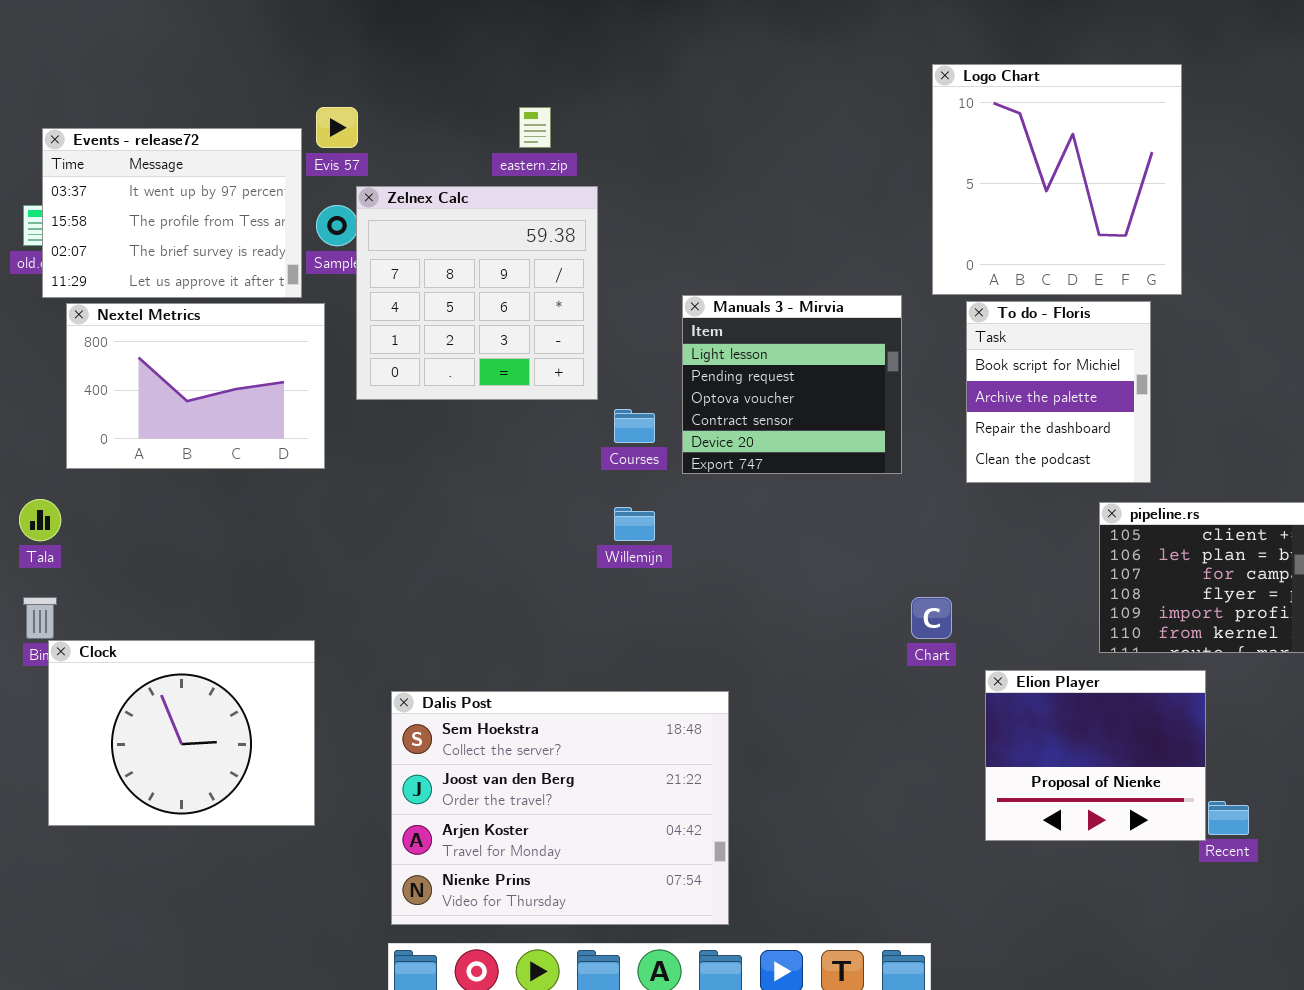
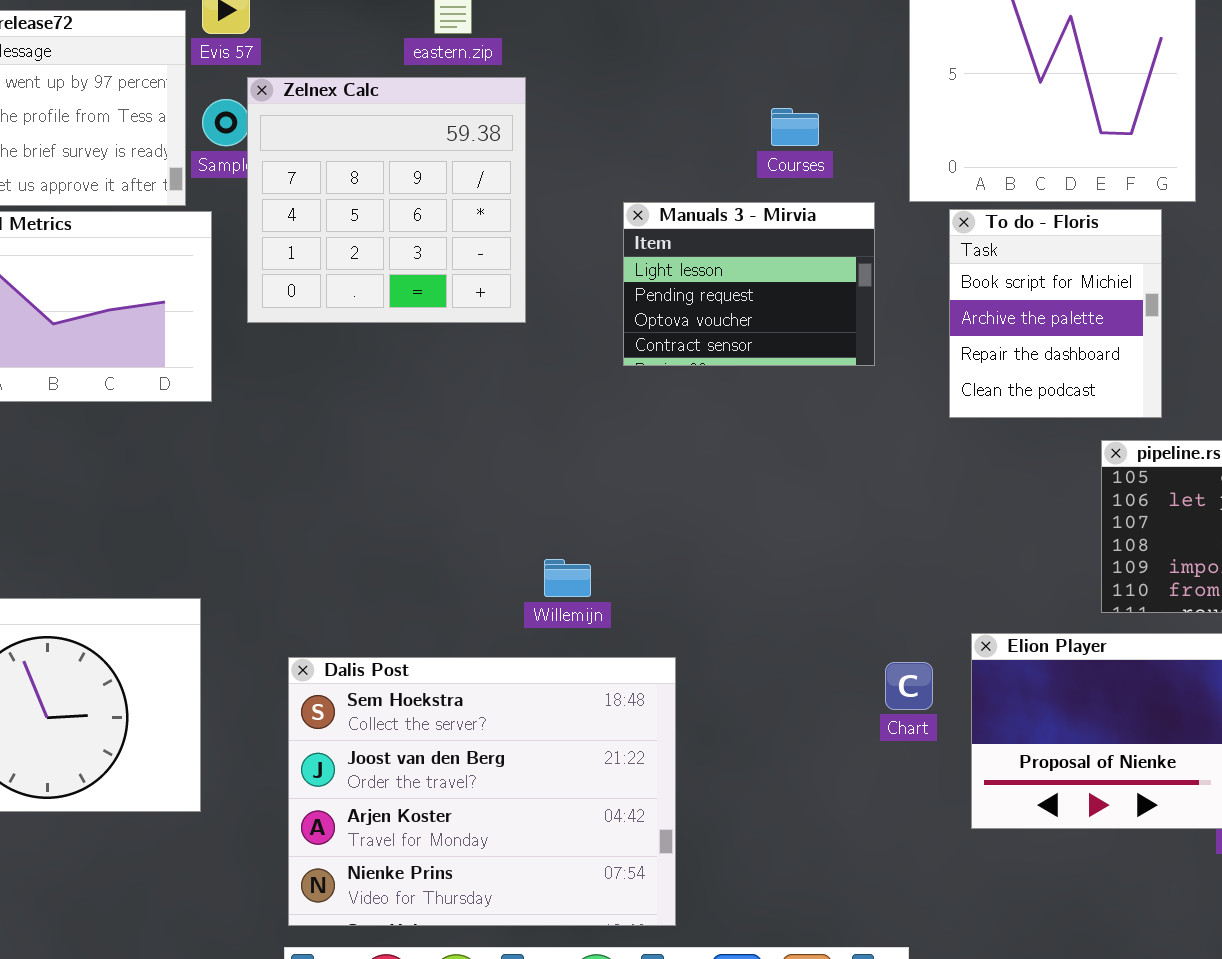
Manuals 3 - Mirvia: [682,295,902,474] -> [623,202,875,366], resized
Courses: [614,409,655,443] -> [771,108,819,146], moved
Willemijn: [614,507,655,541] -> [544,559,591,597], moved
Chart: [911,597,952,639] -> [885,662,933,710], moved

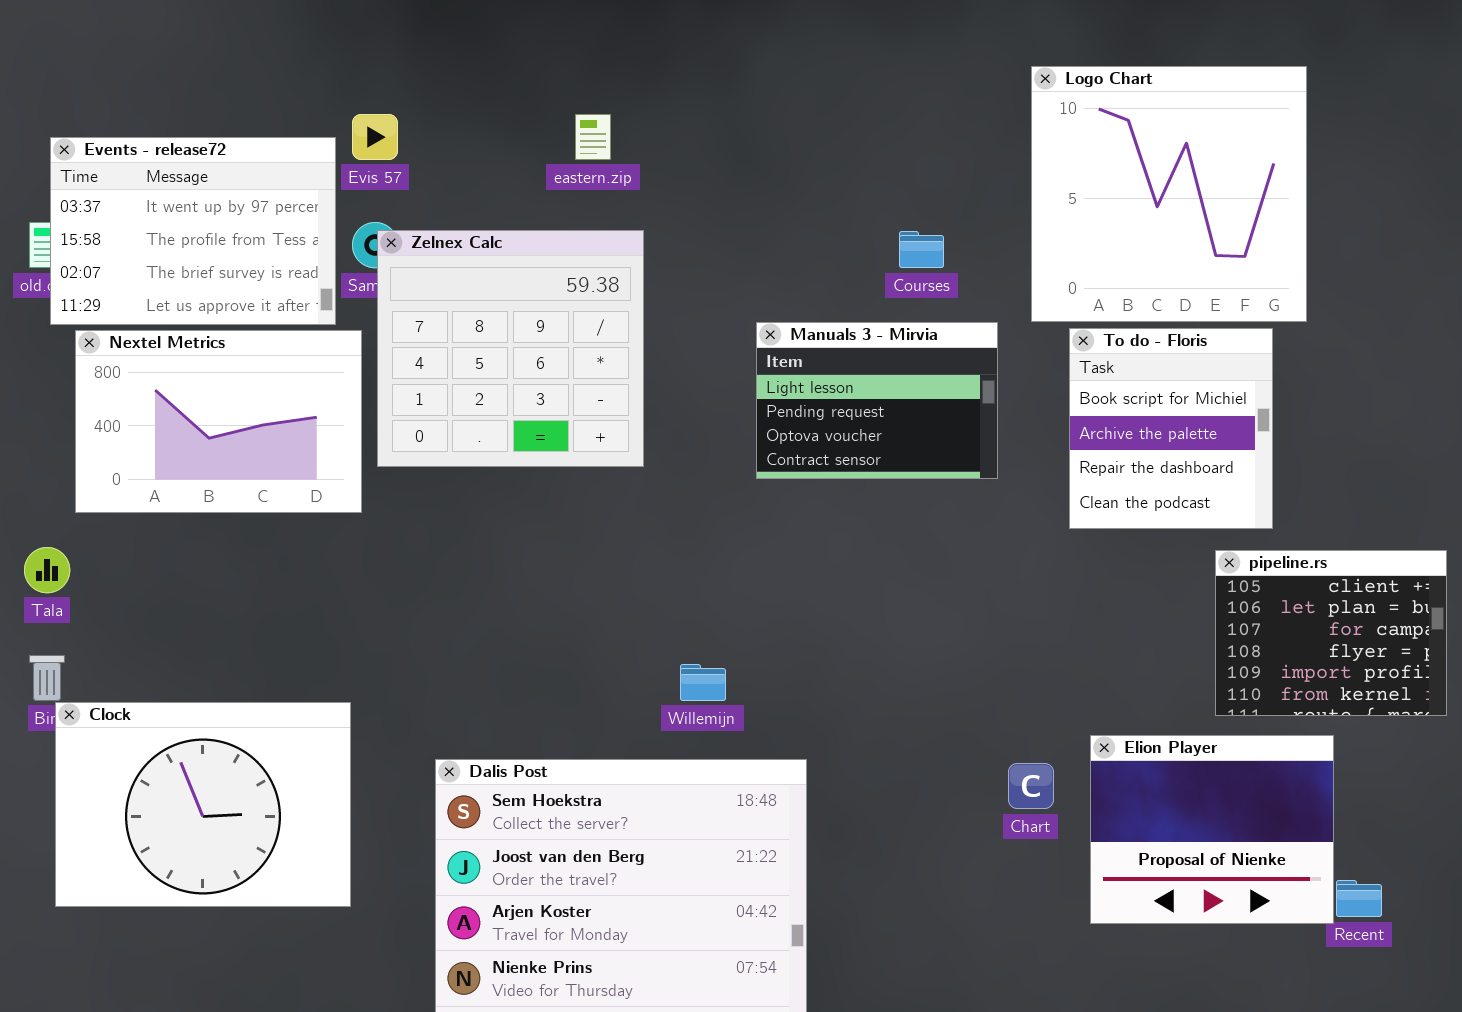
Zelnex Calc: [247,77,526,323] -> [377,230,644,467], moved

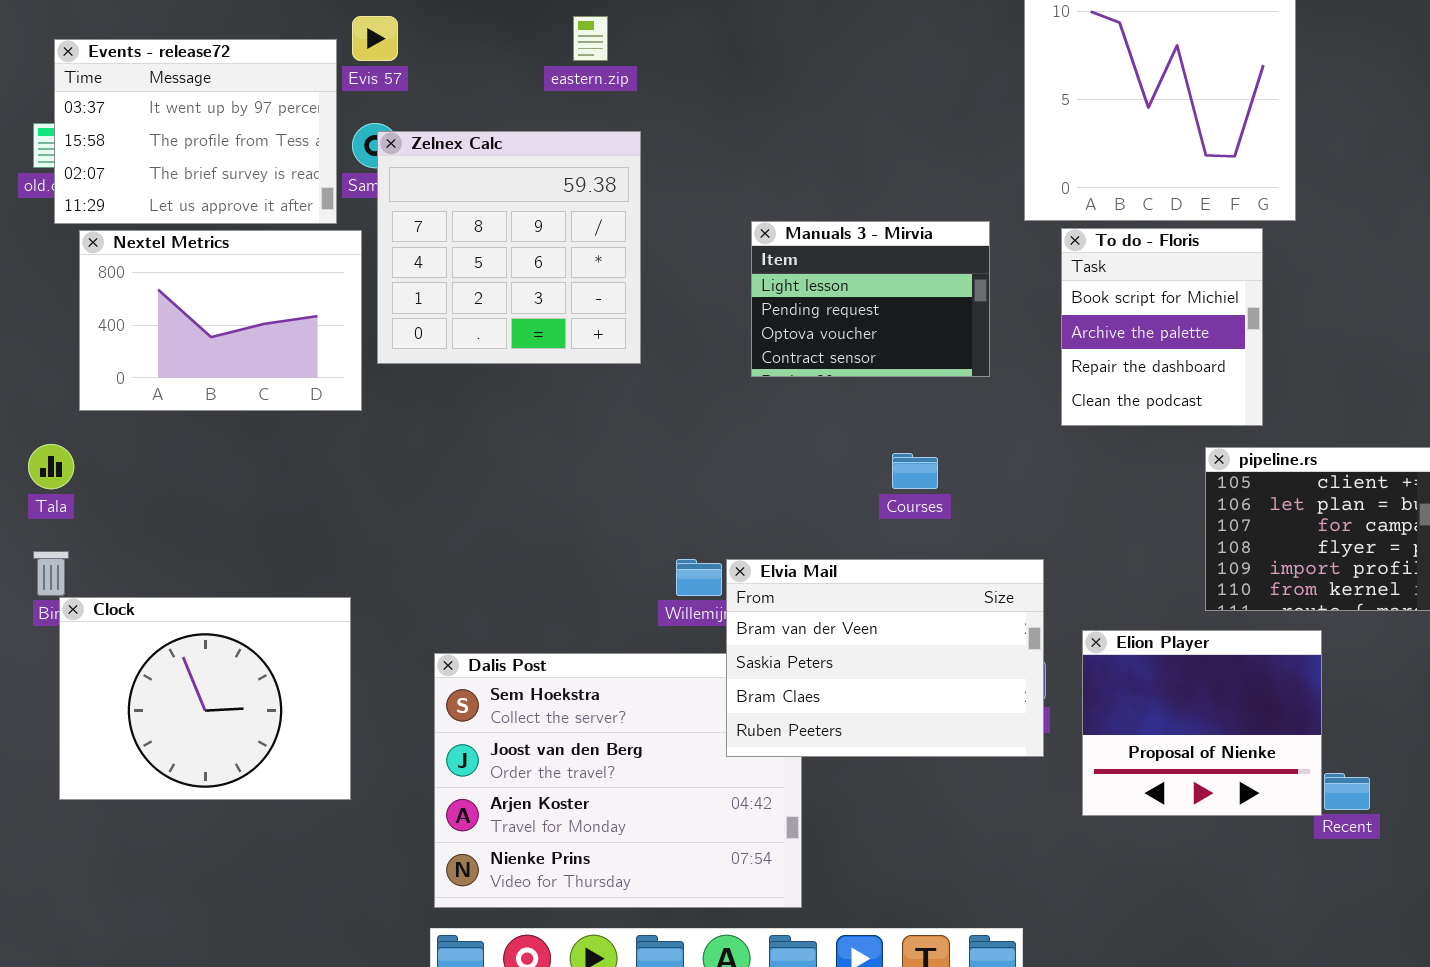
Courses: [899,231,944,268] -> [892,453,938,489], moved
Elvia Mail: none -> [726,559,1044,757], opened

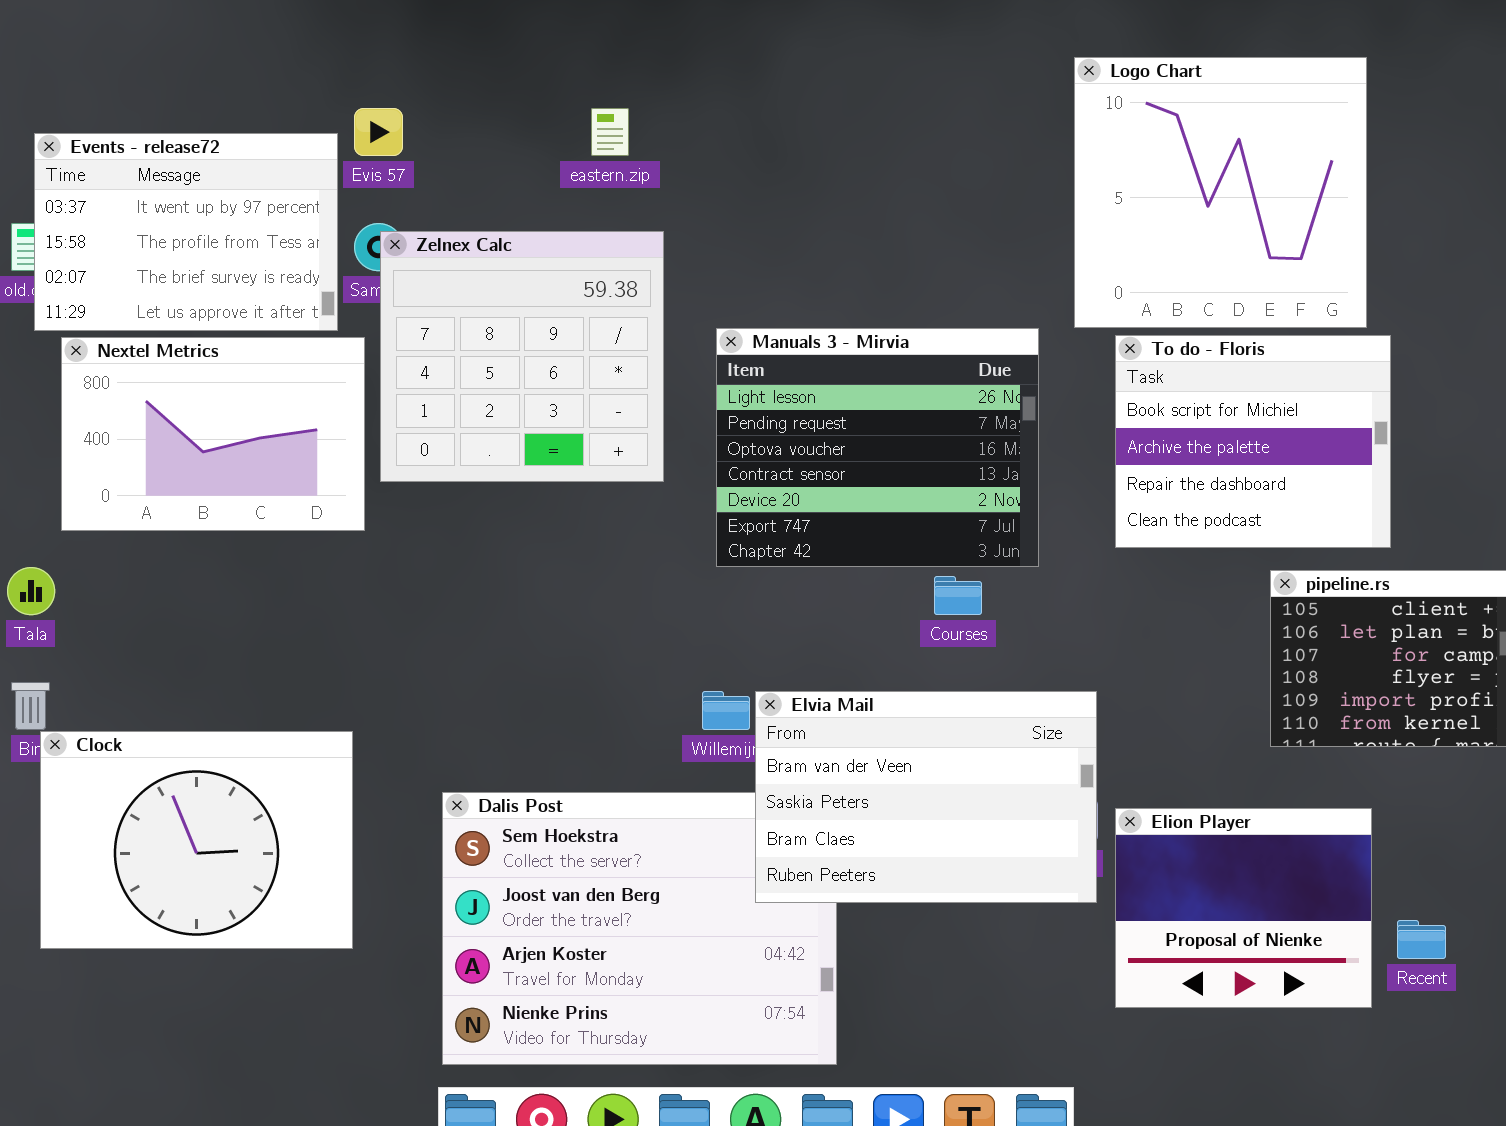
Manuals 3 - Mirvia: [751,221,990,377] -> [716,328,1039,567], resized
To do - Floris: [1061,228,1263,426] -> [1115,335,1391,548], resized
Elion Player: [1082,630,1322,816] -> [1115,808,1372,1008], moved

